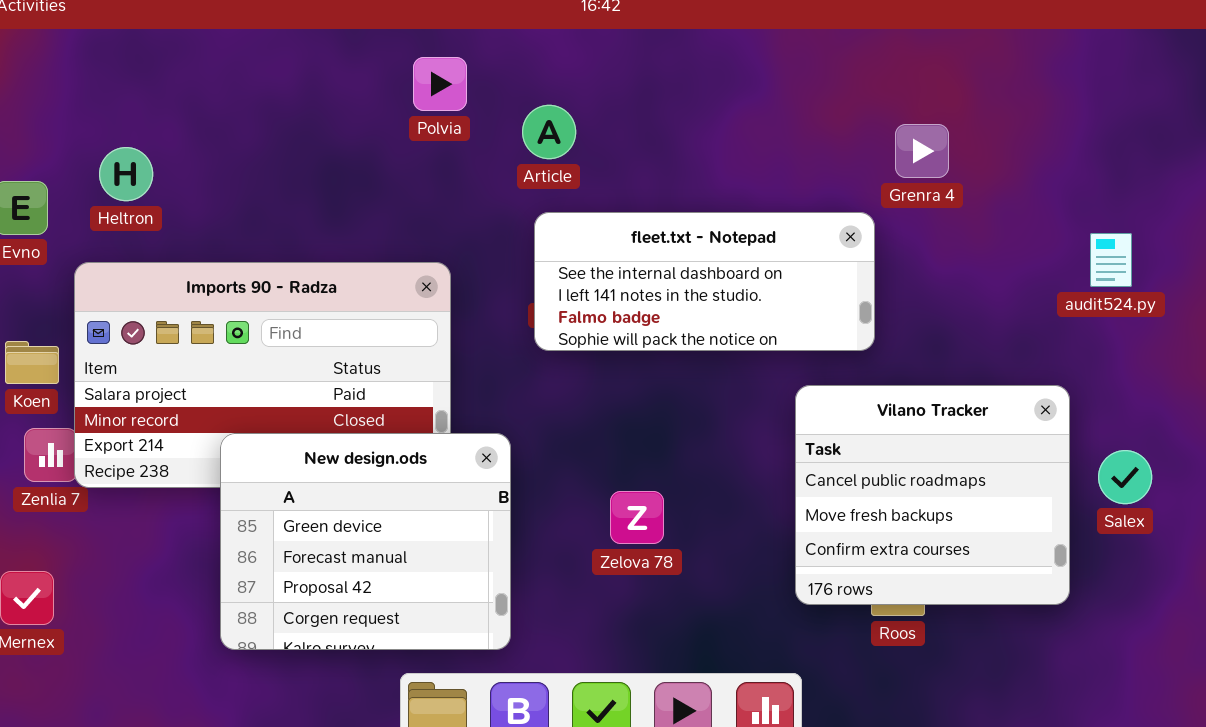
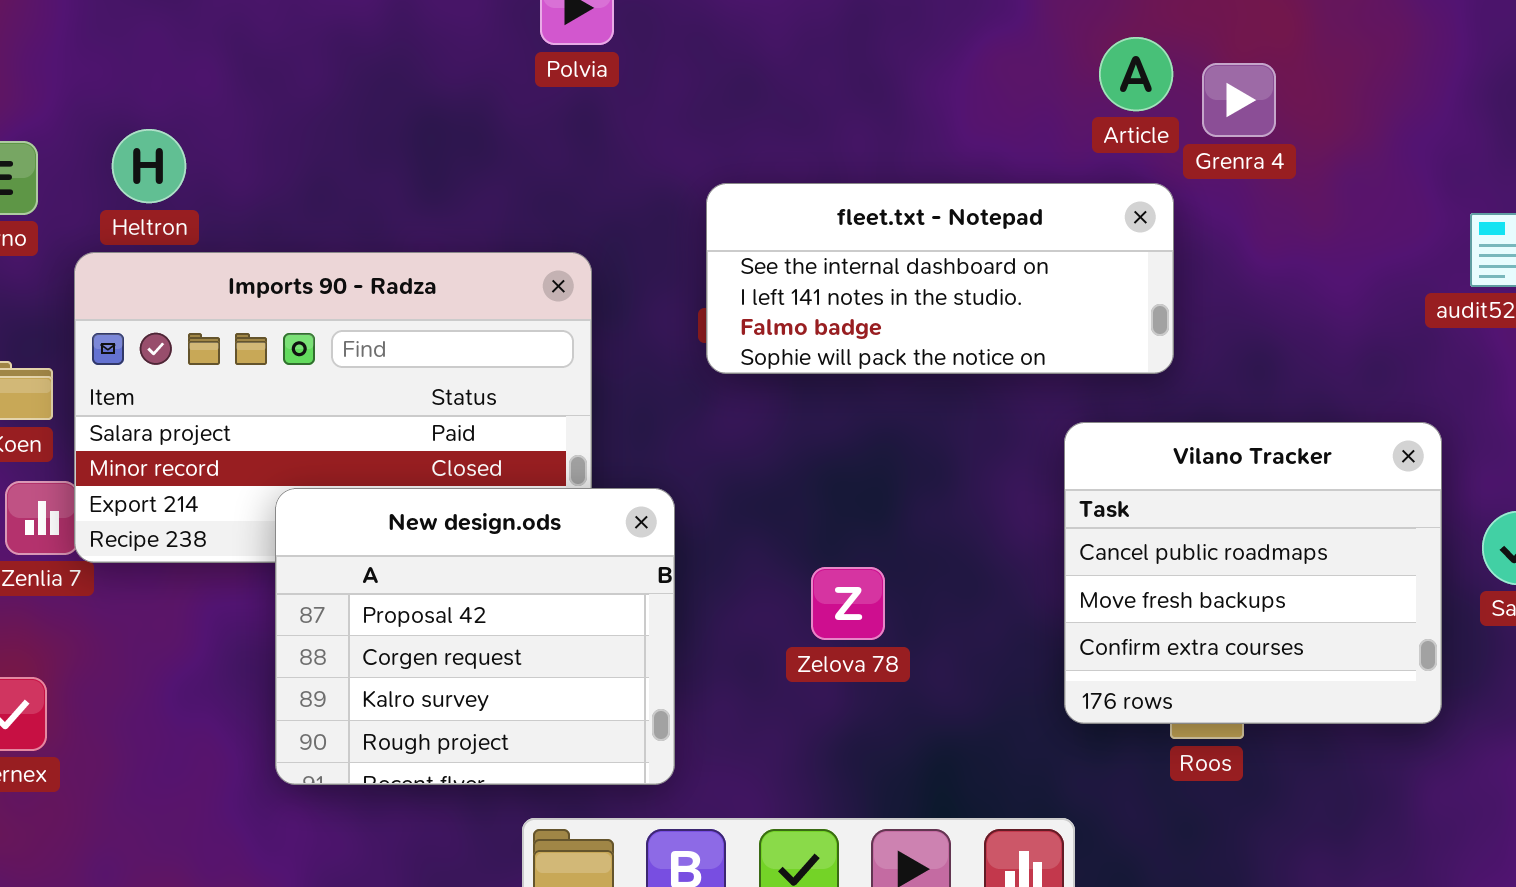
Article: [522,105,576,159] -> [1099,37,1173,111], moved
Heltron: [99,147,153,201] -> [112,129,186,203], moved
New design.ods: [220,433,511,650] -> [275,488,675,785], scrolled down 2 rows

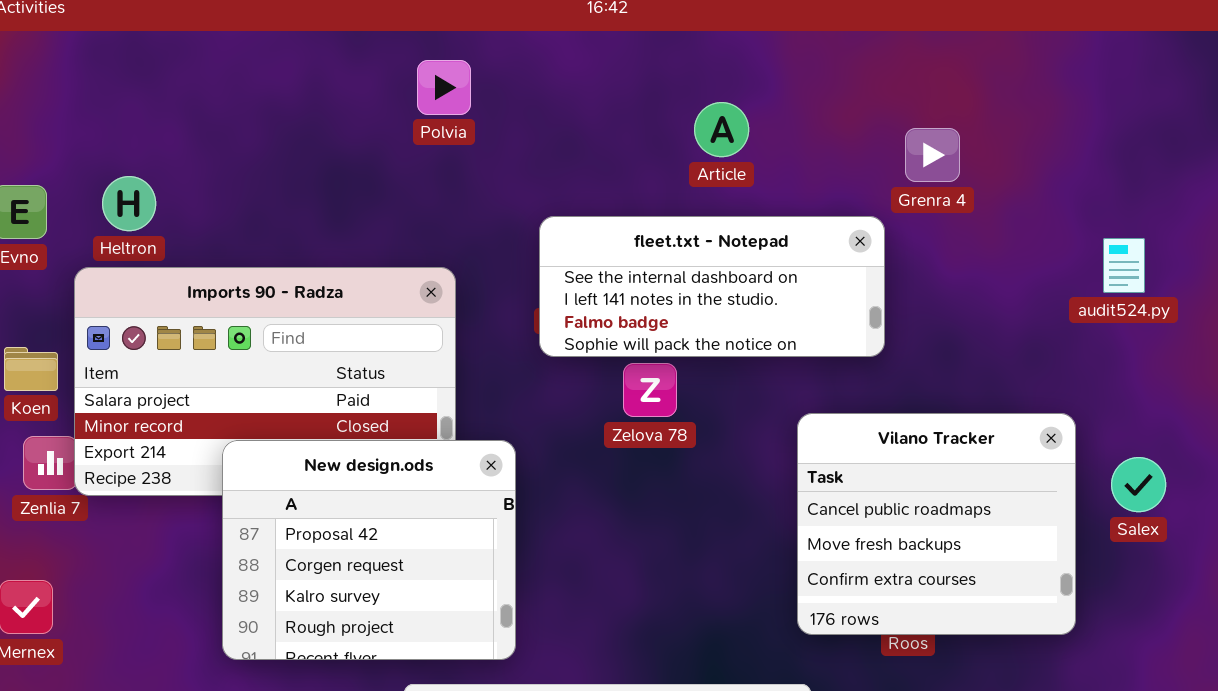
Article: [1099,37,1173,111] -> [694,102,749,157], moved
Vilano Tracker: [1064,422,1442,724] -> [797,413,1076,635], moved
Zelova 78: [811,567,885,640] -> [623,363,677,417], moved

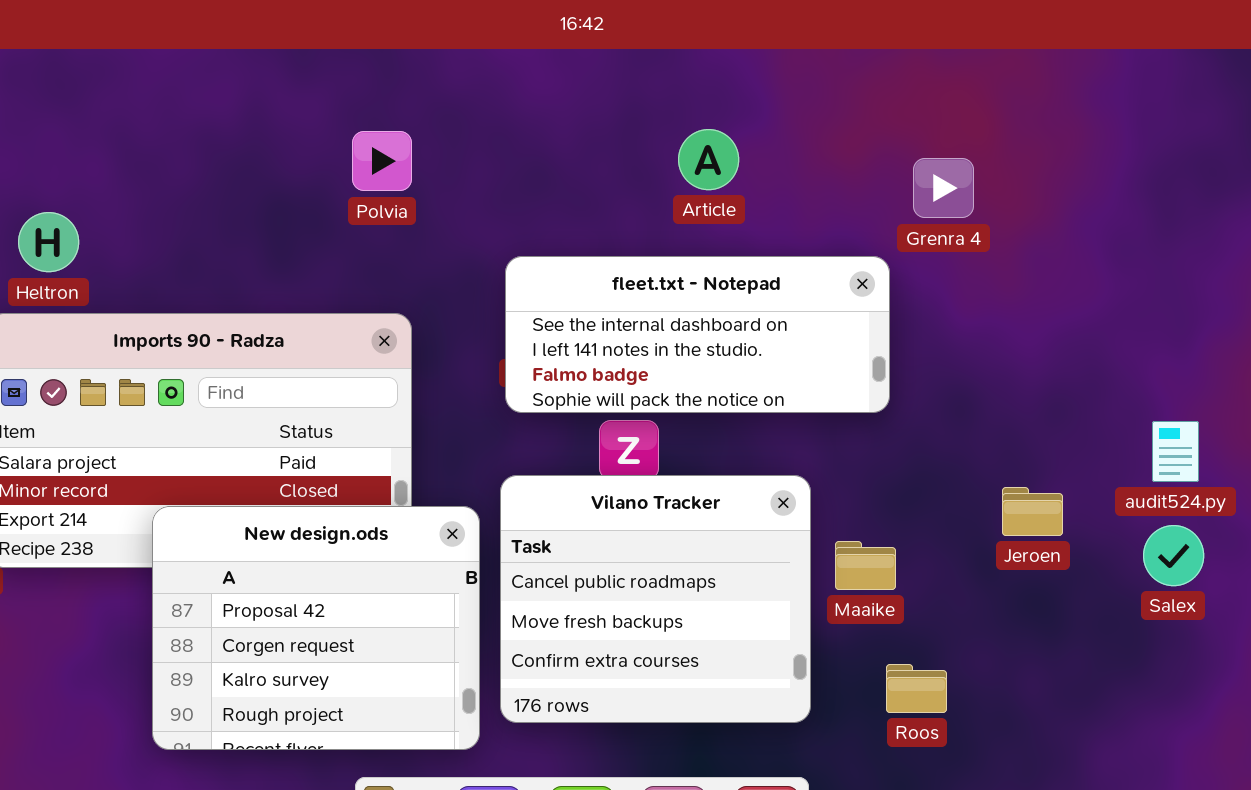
Polvia: [417,60,471,115] -> [352,131,412,191], moved
audit524.py: [1103,238,1145,293] -> [1152,421,1199,482], moved
Vilano Tracker: [797,413,1076,635] -> [500,475,811,723], moved

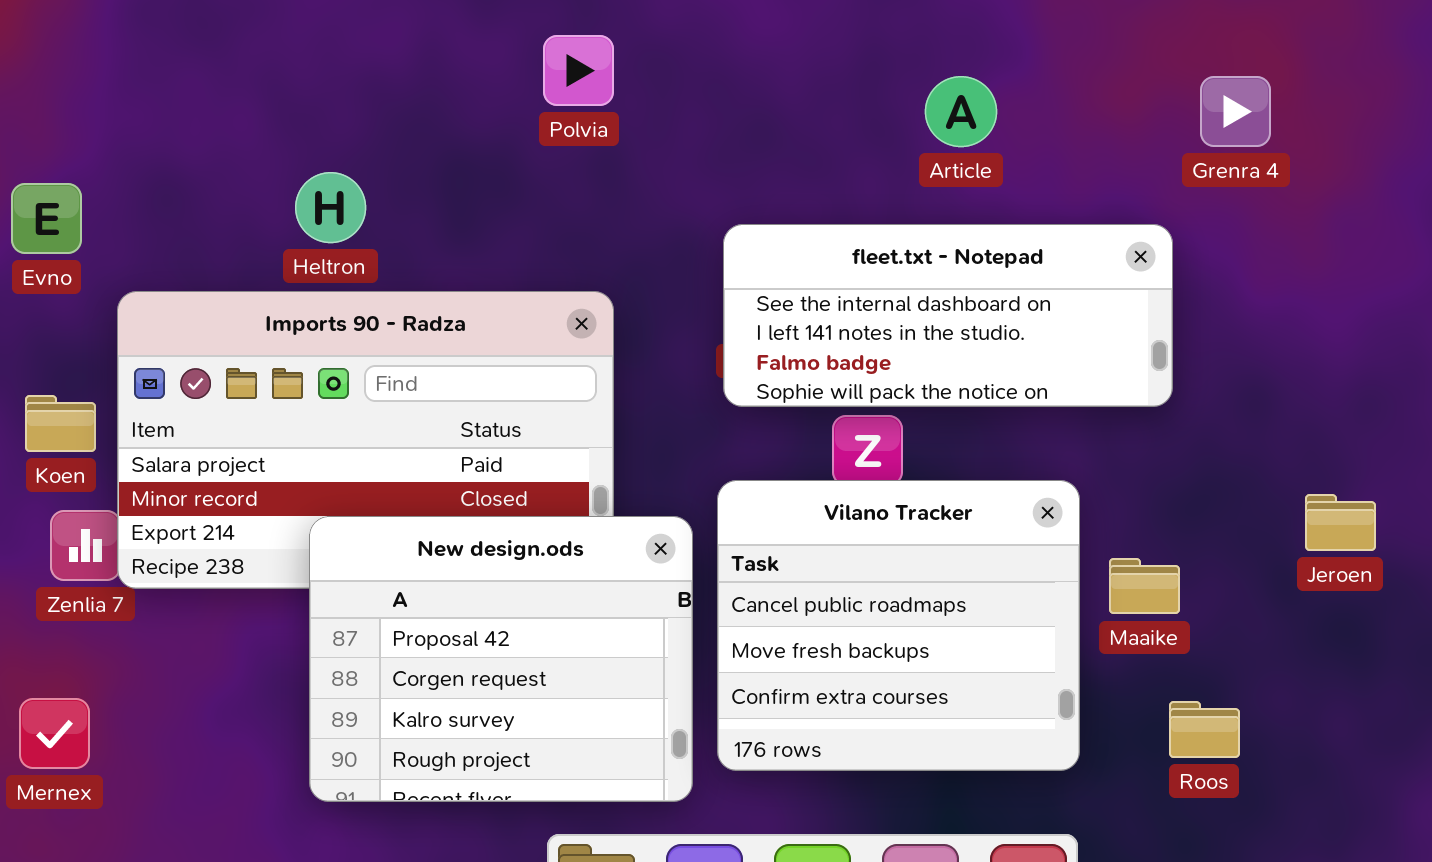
Polvia: [352,131,412,191] -> [543,35,614,106], moved
Grenra 4: [913,158,974,218] -> [1200,76,1271,147], moved
Heltron: [18,212,79,272] -> [295,172,366,243], moved

